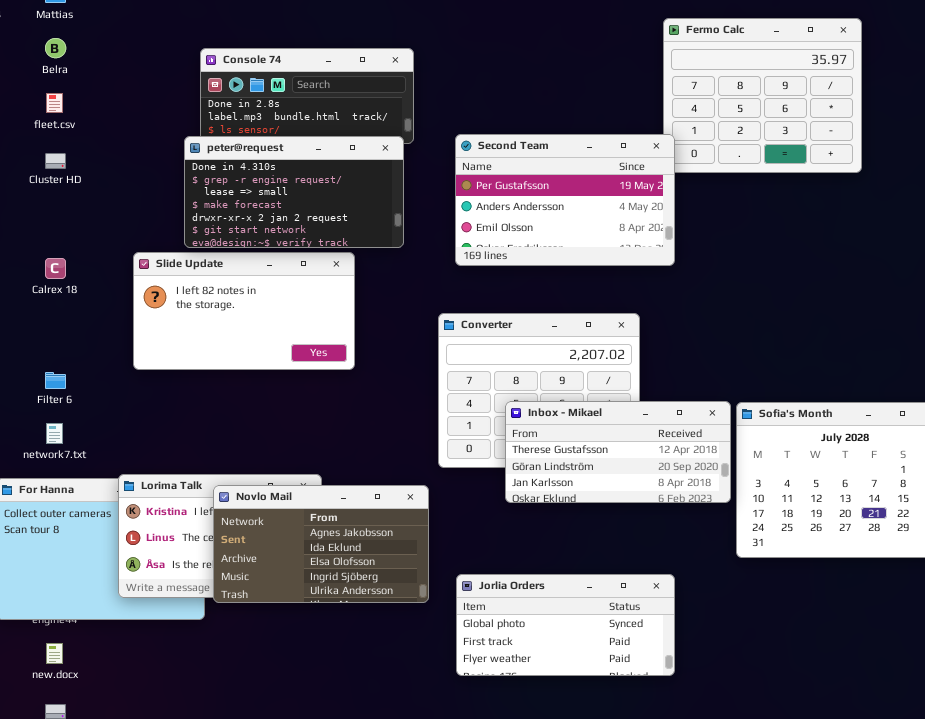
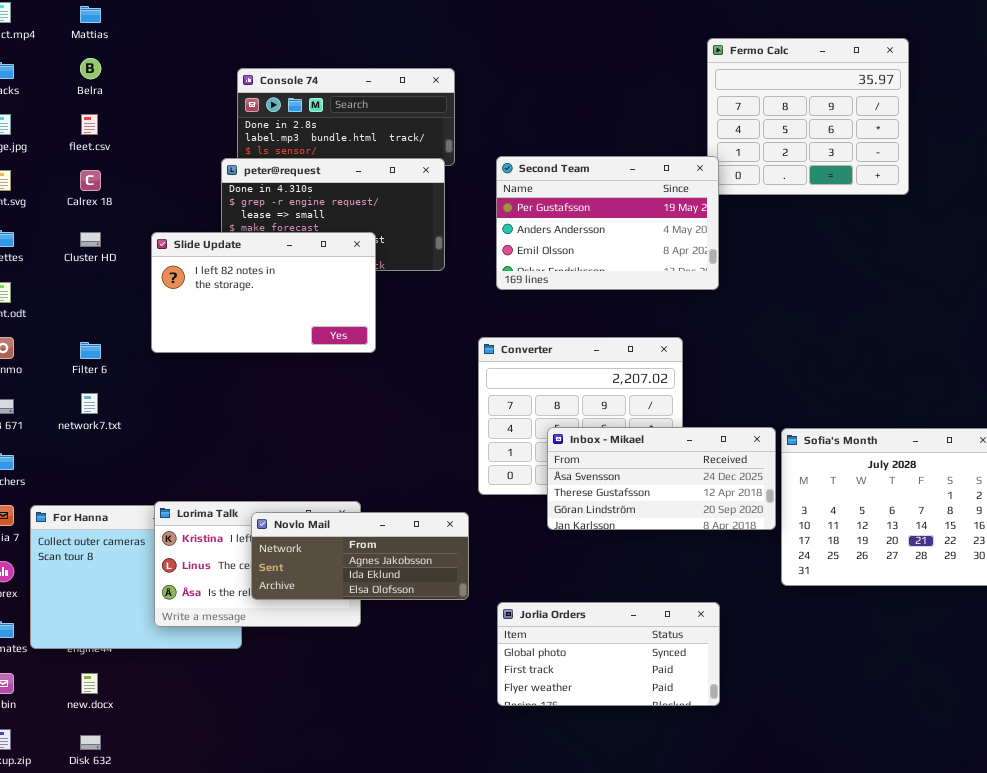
Cluster HD: [45,153,66,169] -> [80,232,101,247], moved
Slide Update: [133,252,355,370] -> [151,232,376,353], moved
Calrex 18: [45,258,66,279] -> [80,170,101,191], moved
Filter 6: [45,372,66,389] -> [80,342,101,359], moved
Inbox - Mikael: [505,401,731,503] -> [547,427,776,530], scrolled up 1 row
network7.txt: [46,423,63,444] -> [81,393,98,414], moved
Novlo Mail: [213,485,429,603] -> [251,512,469,600], resized

